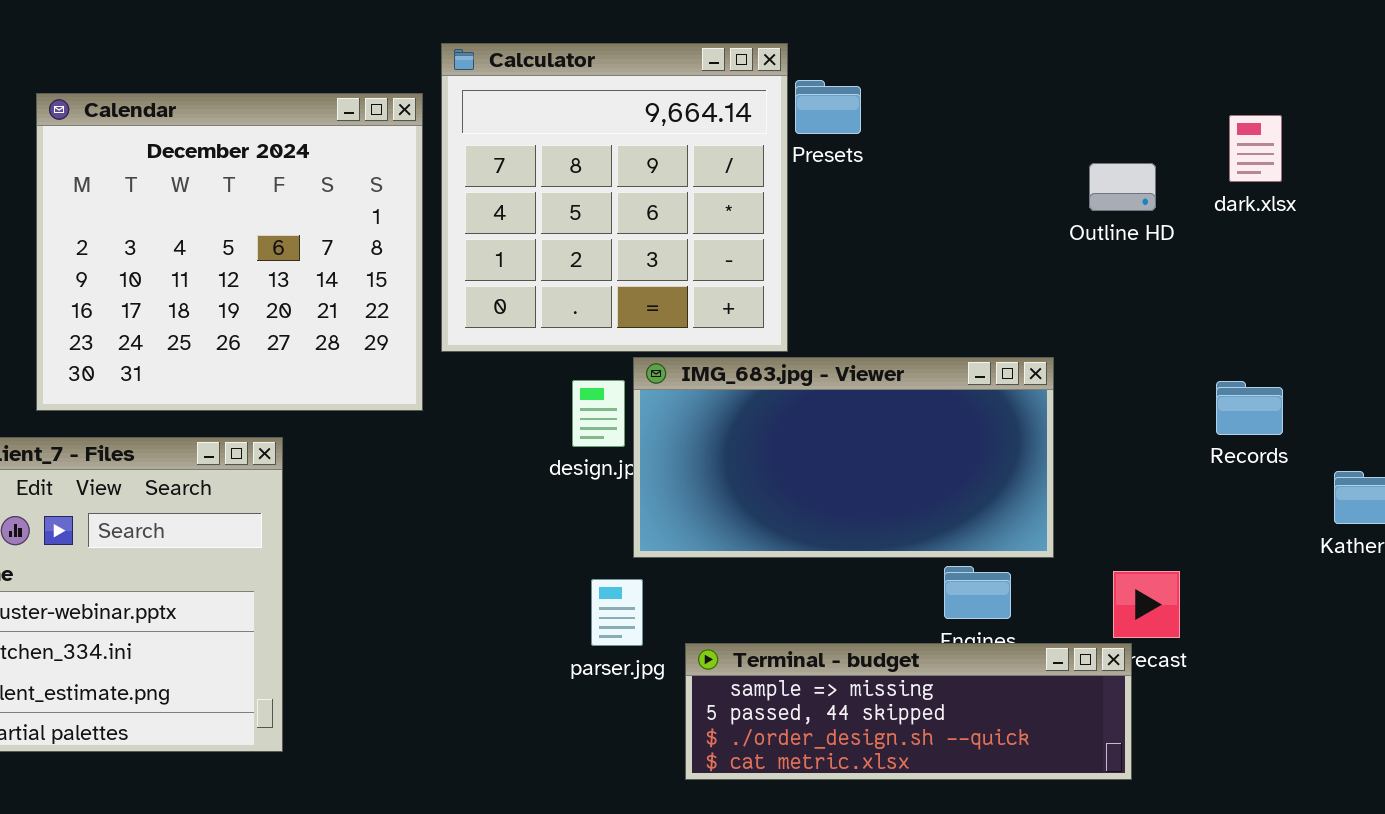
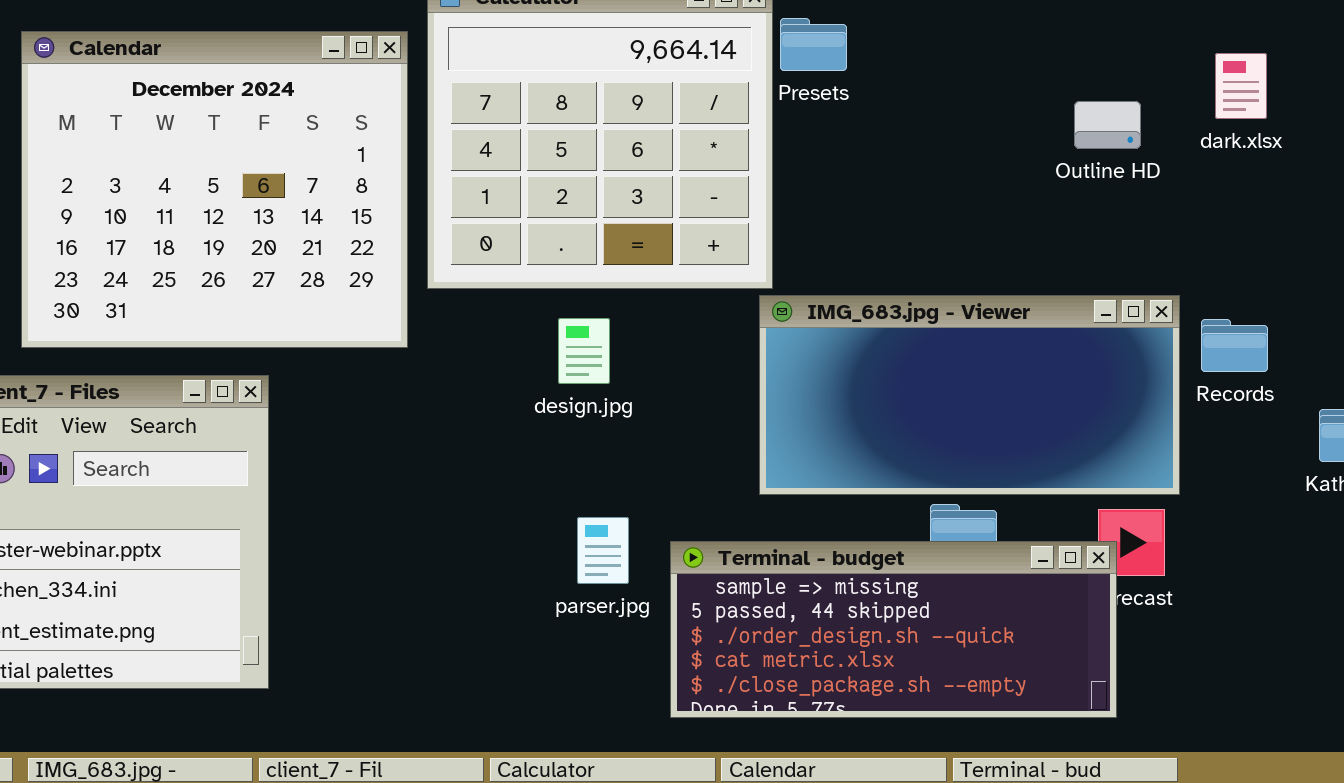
IMG_683.jpg - Viewer: [633,357,1054,558] -> [759,295,1180,495], moved
Terminal - budget: [685,643,1132,780] -> [670,541,1117,718], resized

